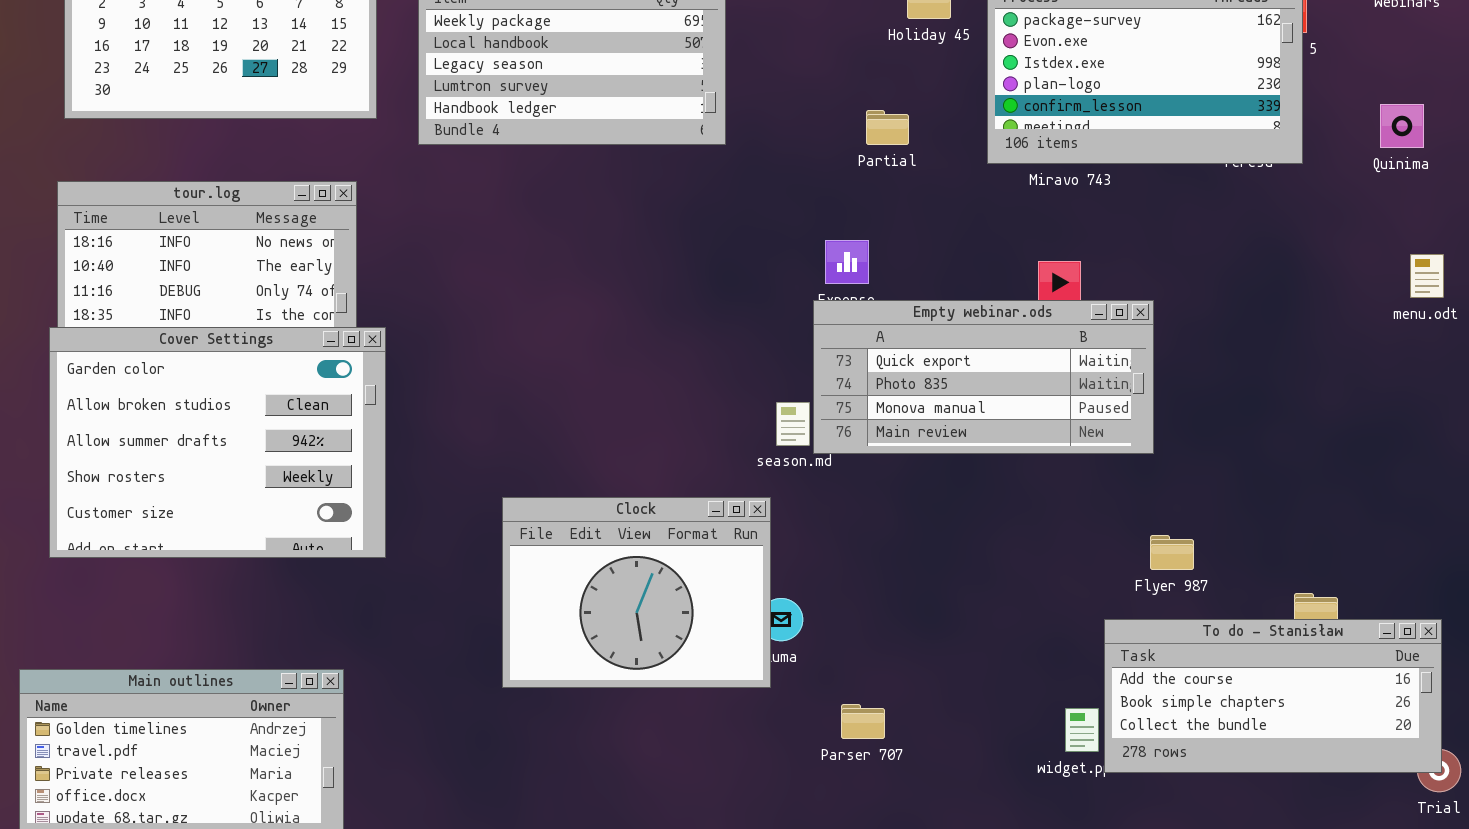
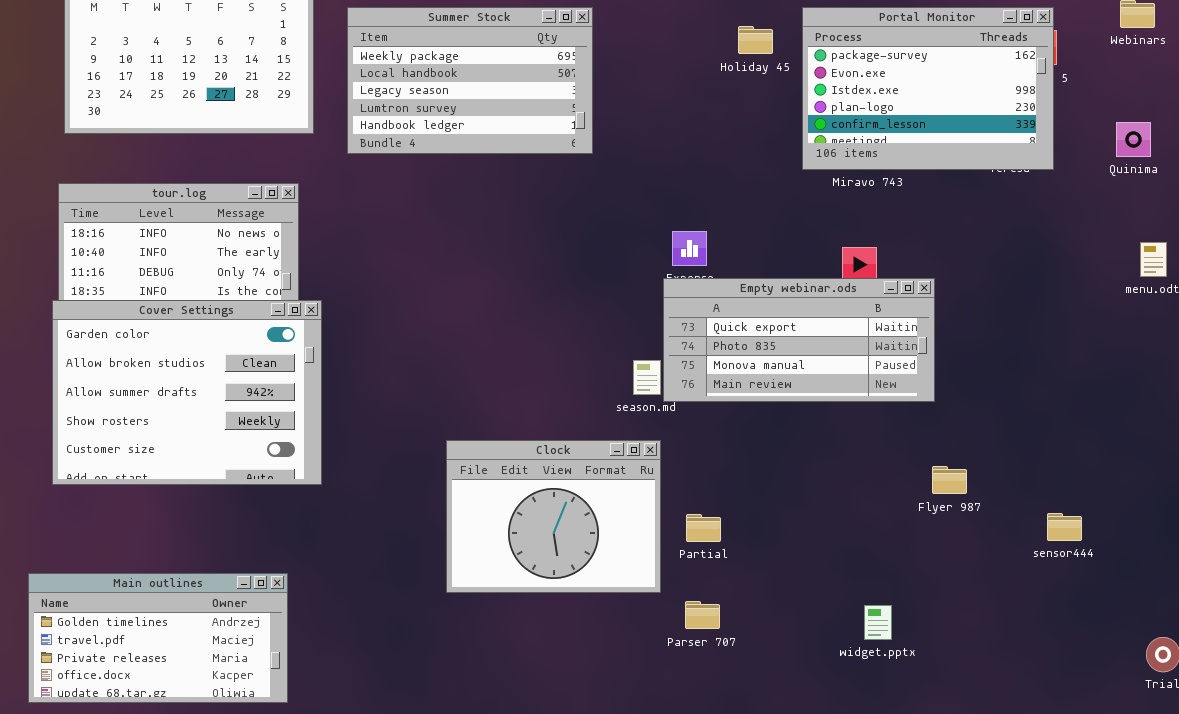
Partial: [866,110,909,145] -> [686,514,721,542], moved
Clock: [502,497,771,688] -> [446,440,661,593], moved
To do - Stanisław: [1104,619,1442,773] -> none, closed

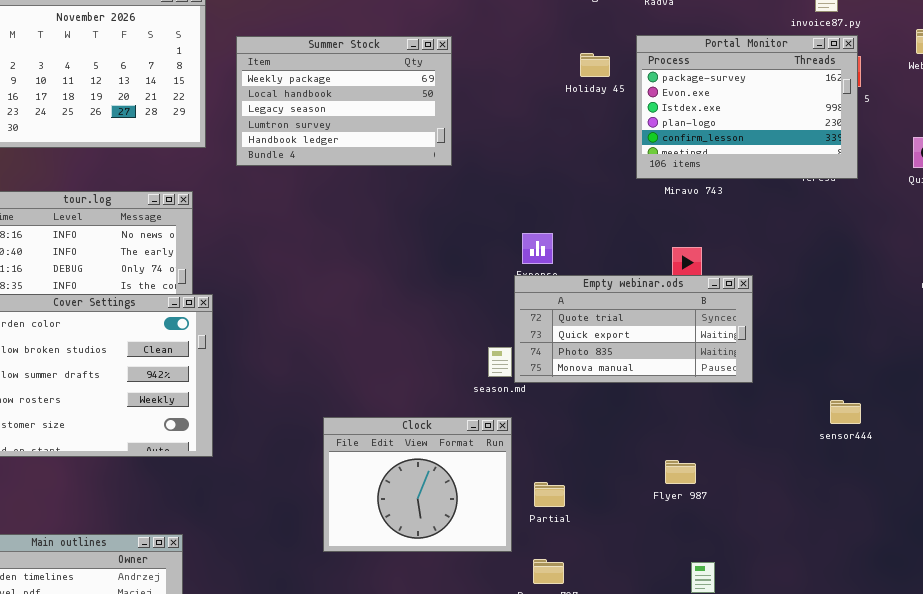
Empty webinar.ods: [663,278,935,402] -> [514,275,753,383], scrolled up 1 row
Flyer 987: [932,466,967,494] -> [665,460,696,484], moved
sensor444: [1047,513,1082,541] -> [830,400,861,424], moved

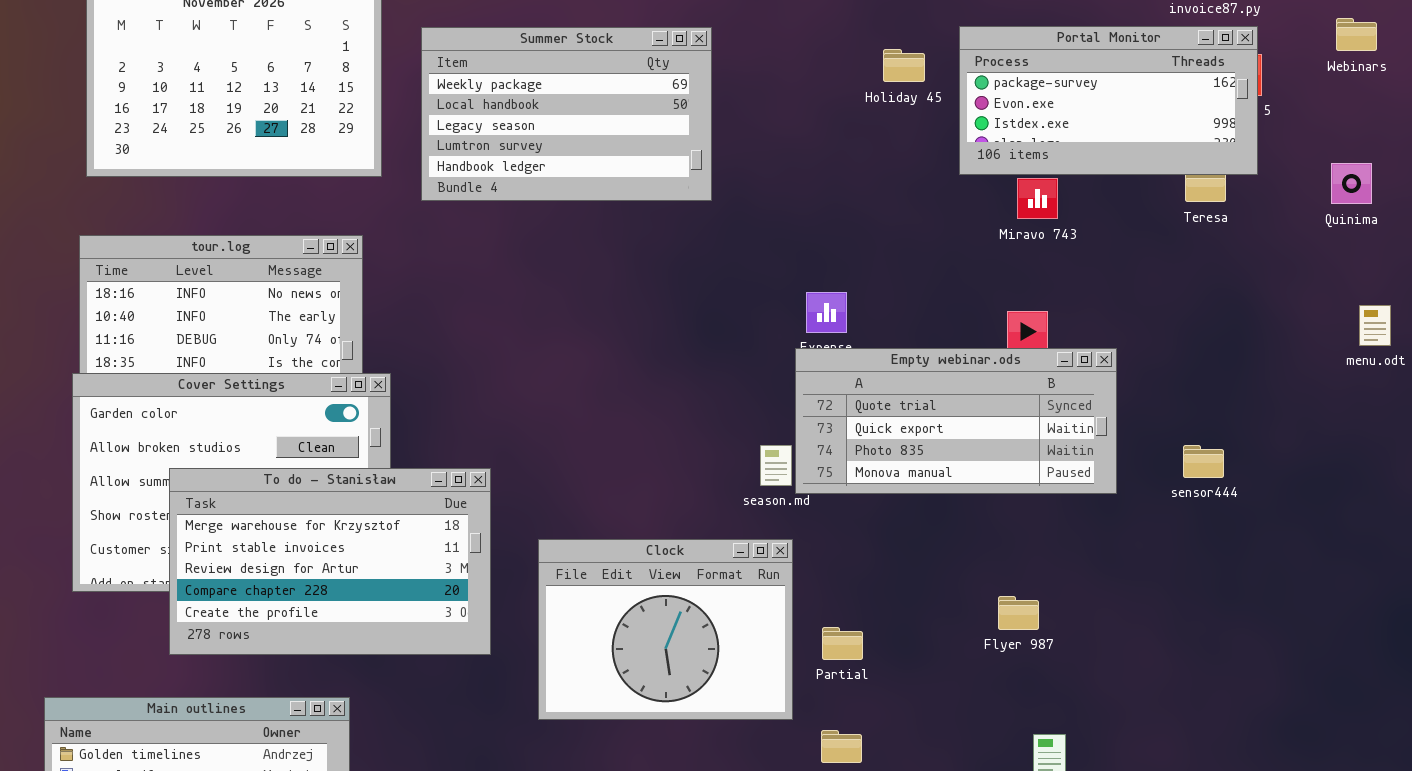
Portal Monitor: [636,35,858,179] -> [959,26,1258,175], resized
To do - Stanisław: none -> [169,468,491,655], opened
sensor444: [830,400,861,424] -> [1183,445,1224,478], moved

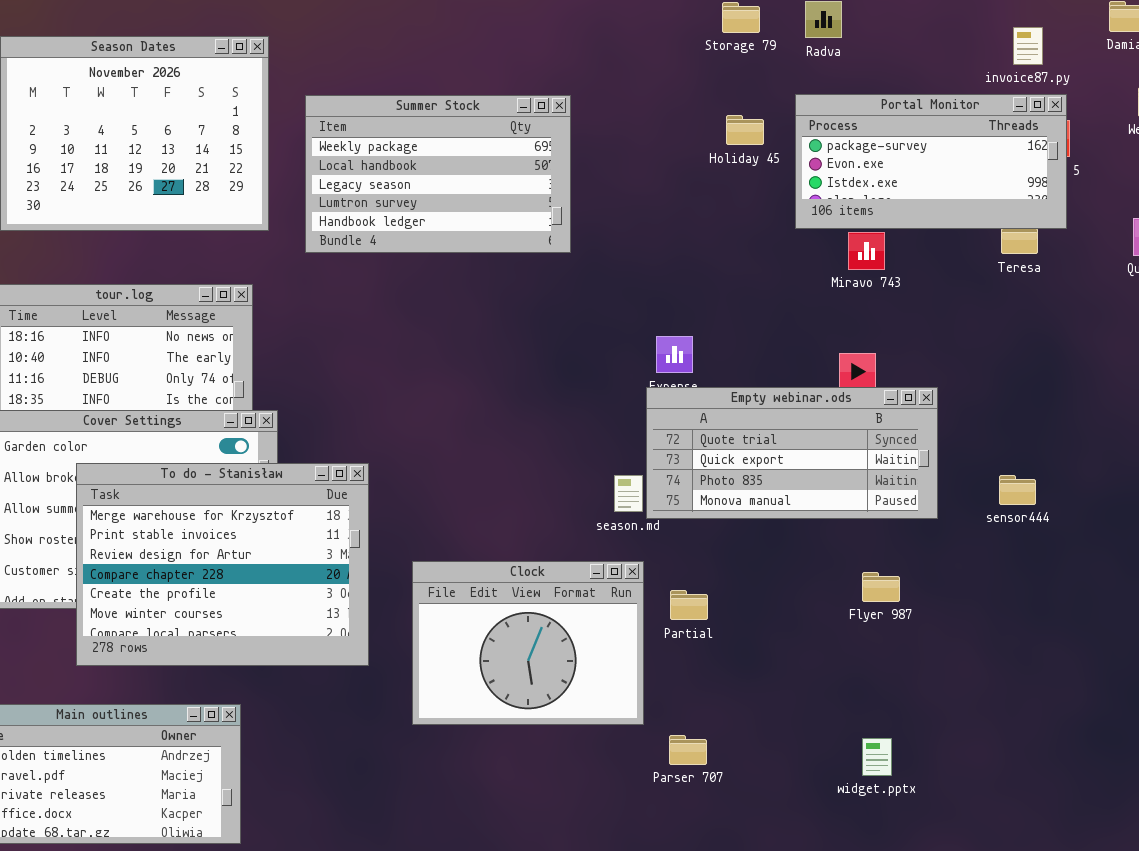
To do - Stanisław: [169,468,491,655] -> [76,463,369,666], resized
Flyer 987: [998,596,1039,630] -> [862,572,900,602], moved
Partial: [822,627,863,660] -> [670,590,708,620], moved

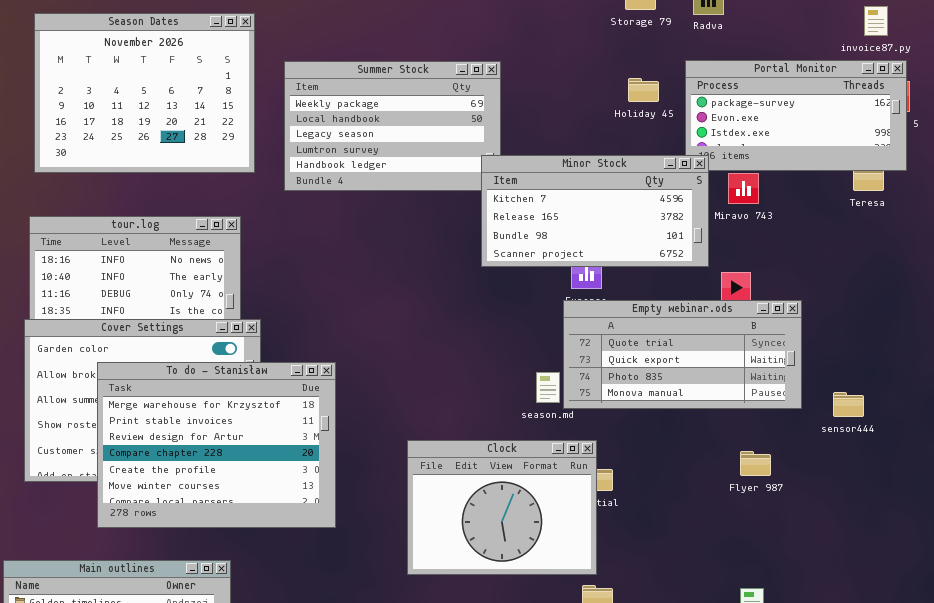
Minor Stock: none -> [481,155,709,267], opened
sensor444: [999,475,1036,505] -> [833,392,864,417], moved
Clock: [412,561,644,725] -> [407,440,597,575], moved

